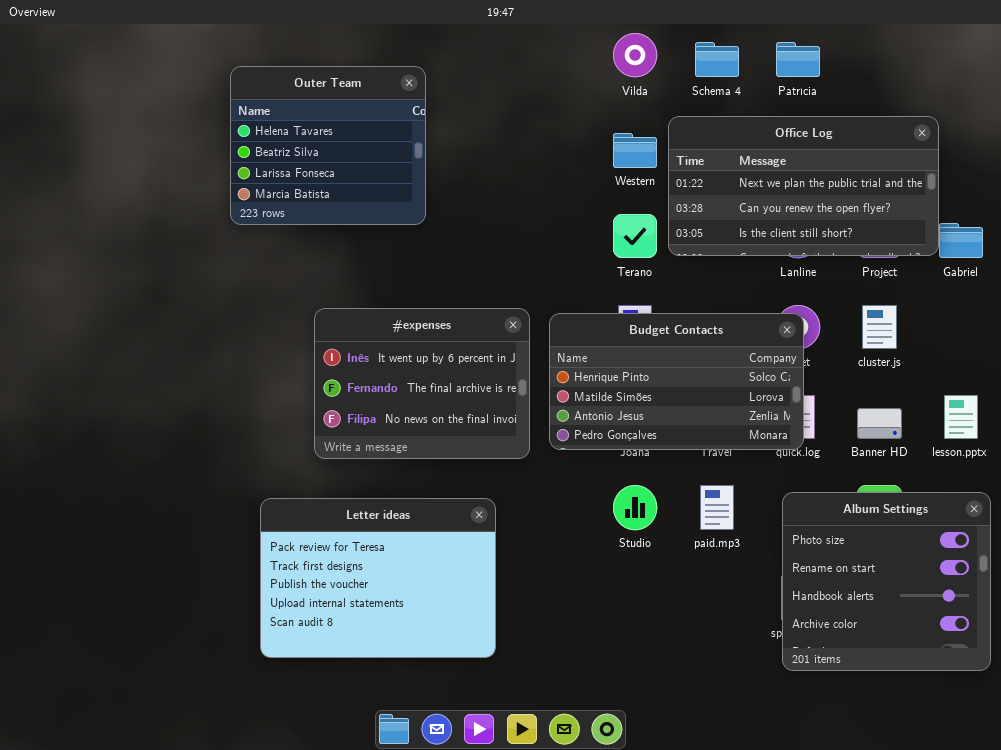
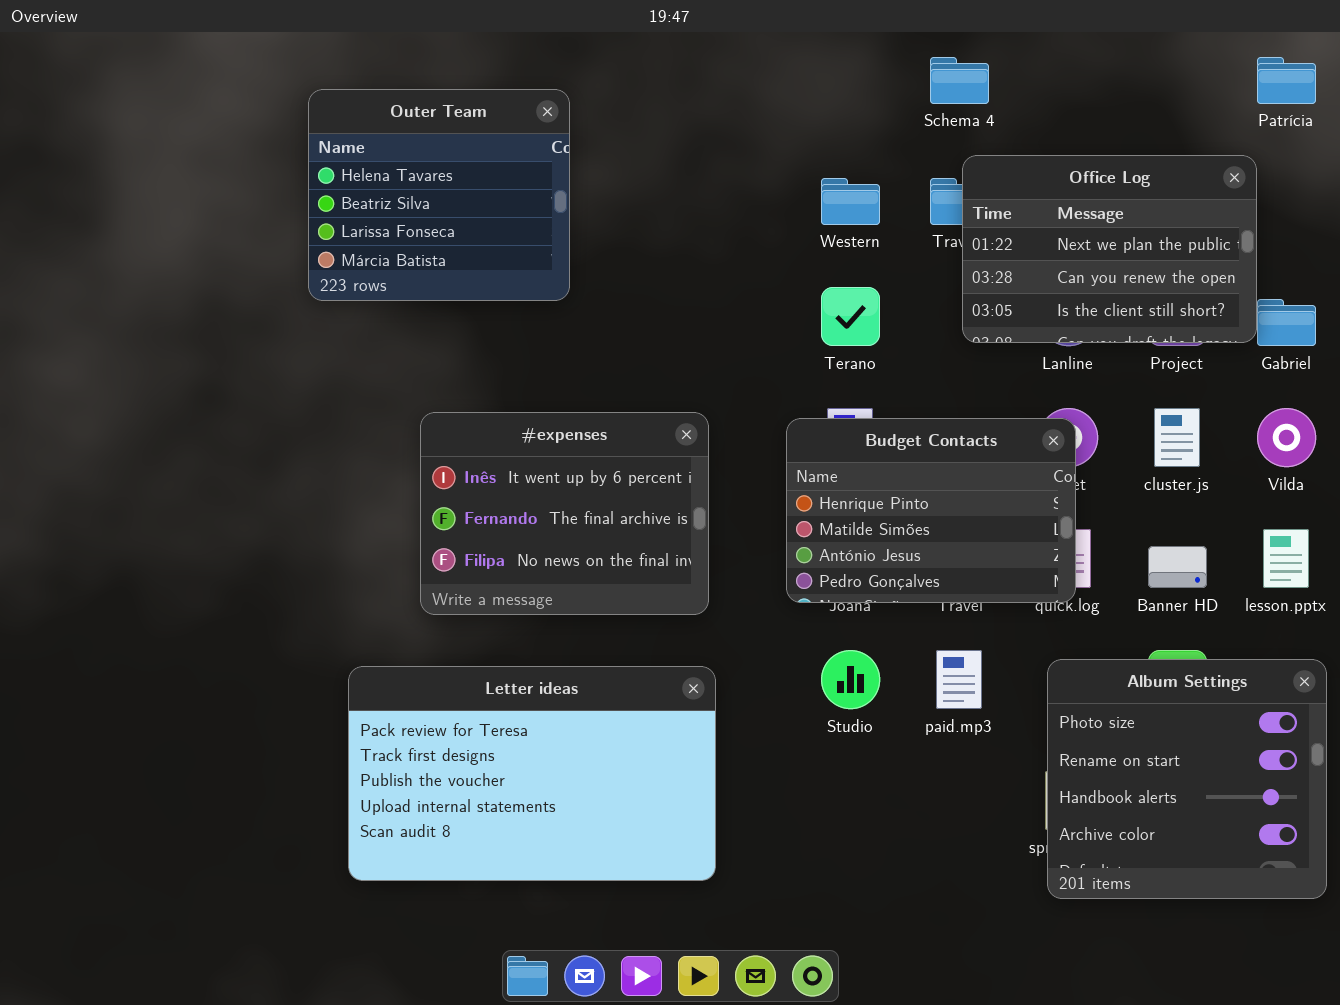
Vilda: [613,33,657,77] -> [1257,408,1316,467], moved
Patrícia: [776,42,820,77] -> [1257,57,1316,104], moved
Office Log: [668,116,939,256] -> [962,155,1257,343], resized
Budget Contacts: [549,313,804,450] -> [786,418,1076,603], resized
Letter ideas: [260,498,496,658] -> [348,666,716,881], resized

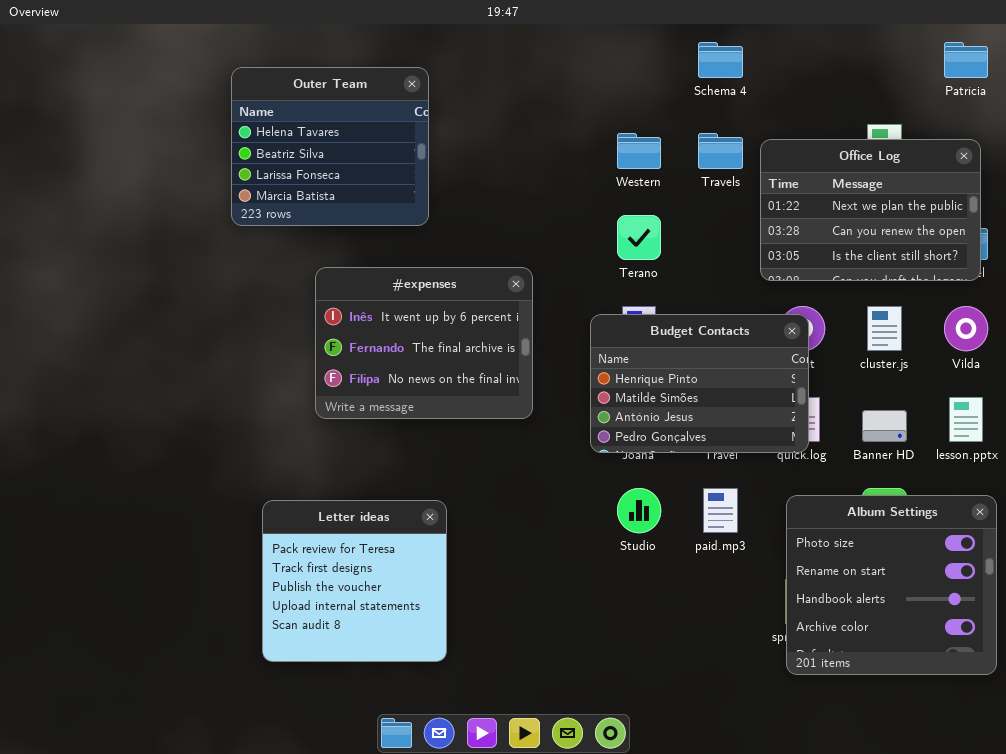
Office Log: [962,155,1257,343] -> [760,139,981,281], moved
#expenses: [420,412,709,615] -> [315,267,533,419], moved
Letter ideas: [348,666,716,881] -> [262,500,447,662], resized

